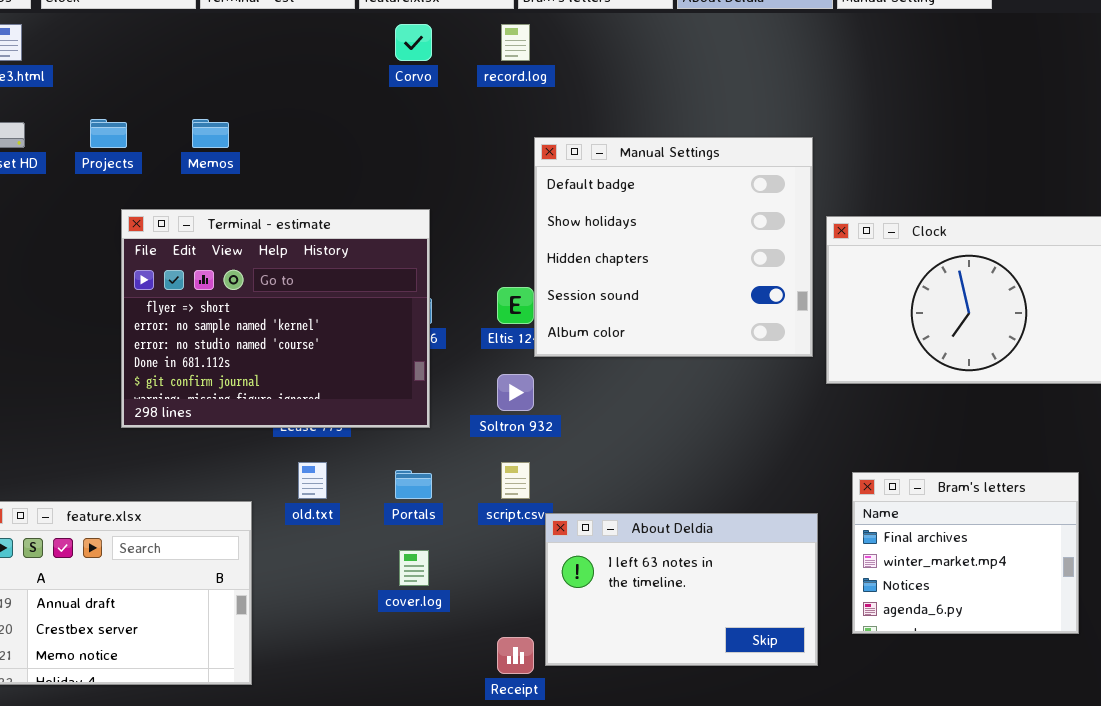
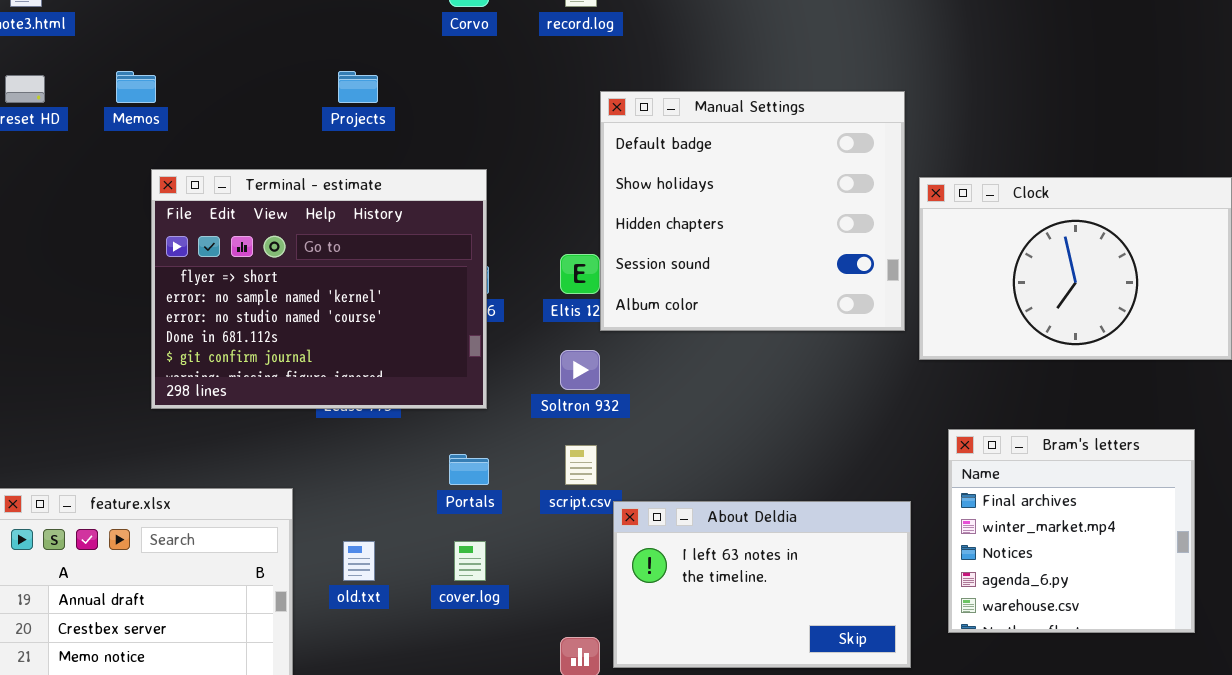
Projects: [90,119,127,148] -> [338,71,378,103], moved
Memos: [192,119,229,148] -> [116,71,156,103], moved
old.txt: [298,462,327,499] -> [343,541,375,581], moved
Bram's letters: [852,472,1079,634] -> [948,429,1195,633], resized

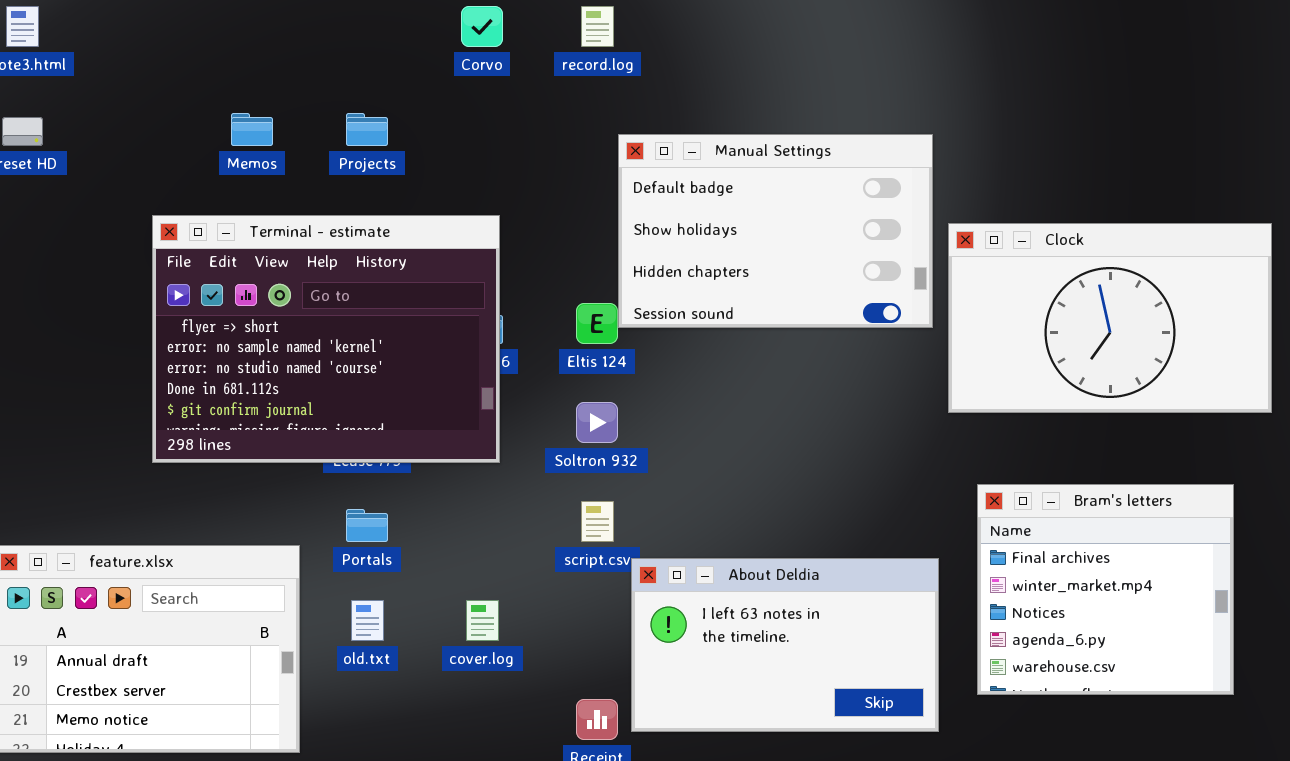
Memos: [116,71,156,103] -> [231,113,273,146], moved
Manual Settings: [600,91,905,331] -> [618,134,933,328], resized
Portals: [449,454,489,485] -> [346,509,388,542], moved

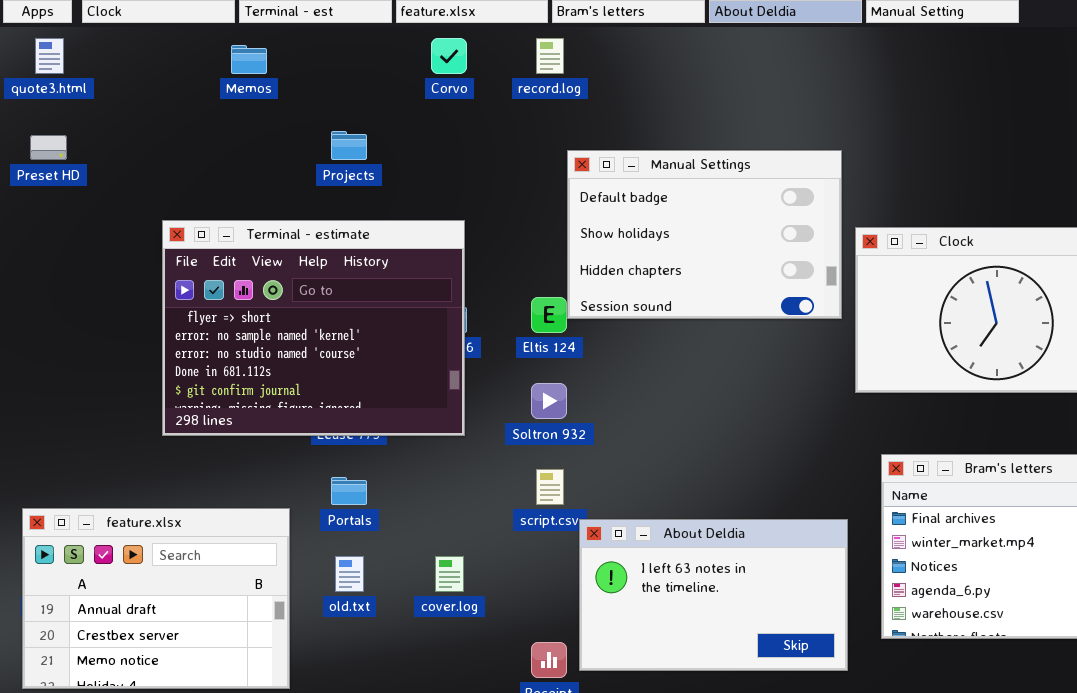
Memos: [231,113,273,146] -> [231,45,267,74], moved

